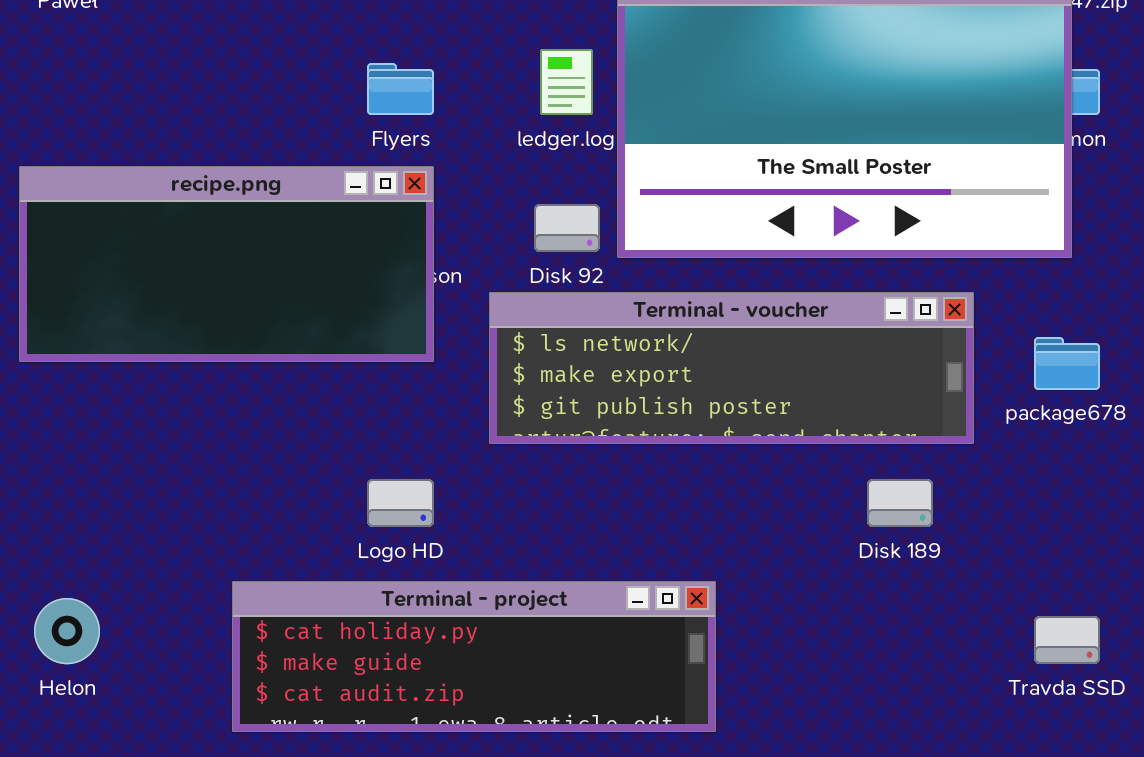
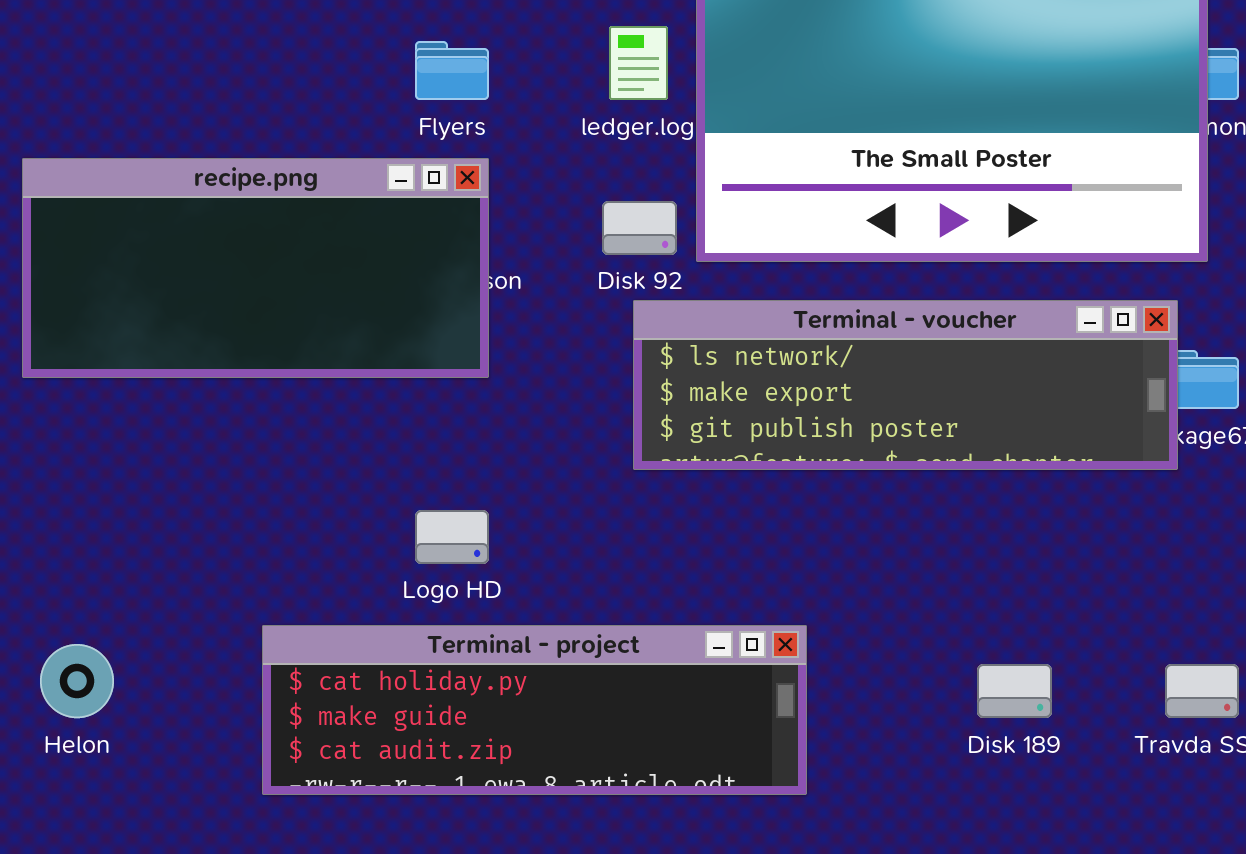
Terminal - voucher: [489,292,974,444] -> [633,300,1178,470], moved
Disk 189: [867,479,933,527] -> [977,664,1052,718], moved

